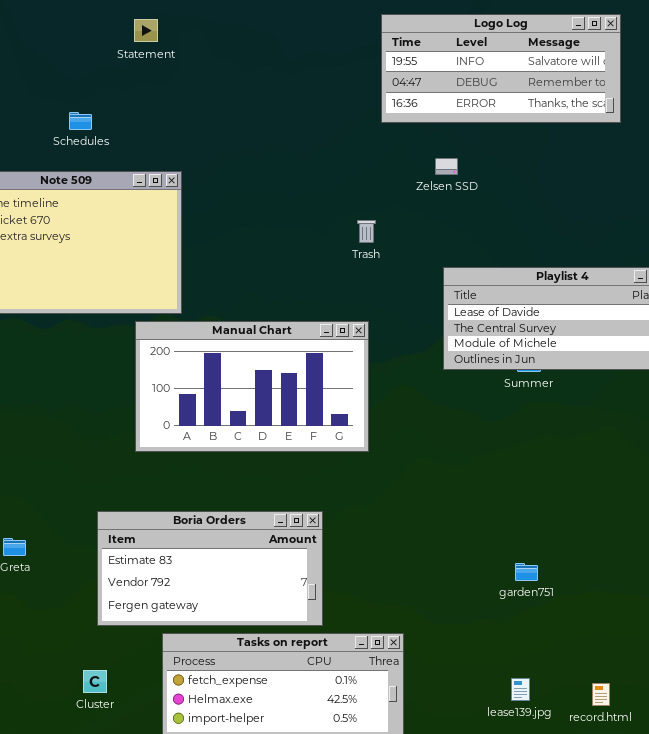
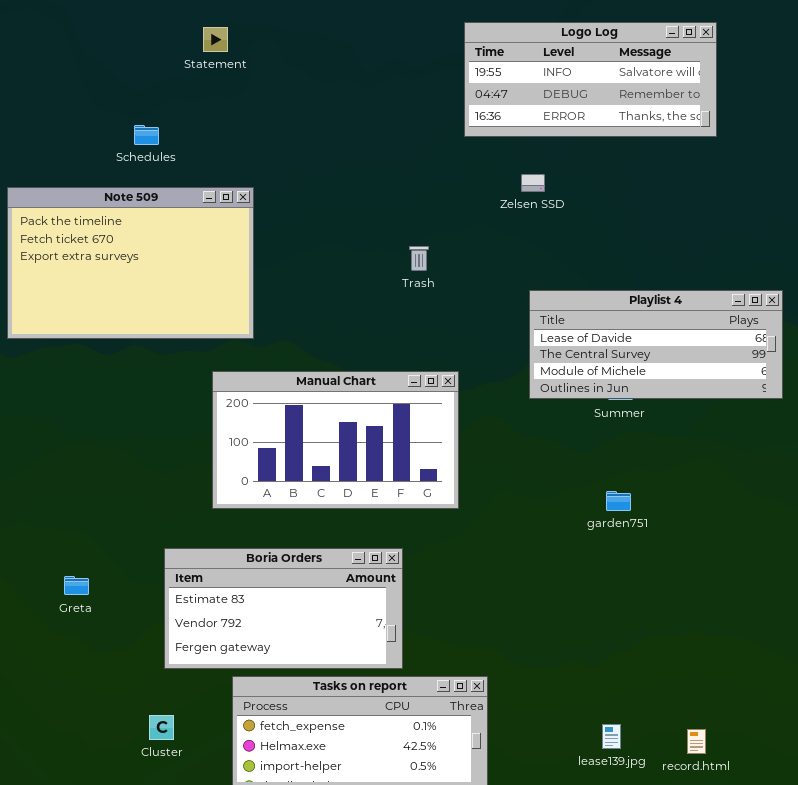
Trash: [357,220,376,243] -> [409,246,429,271], moved
Manual Chart: [135,321,369,452] -> [212,371,459,509], moved
garden751: [515,563,538,581] -> [606,491,631,511], moved

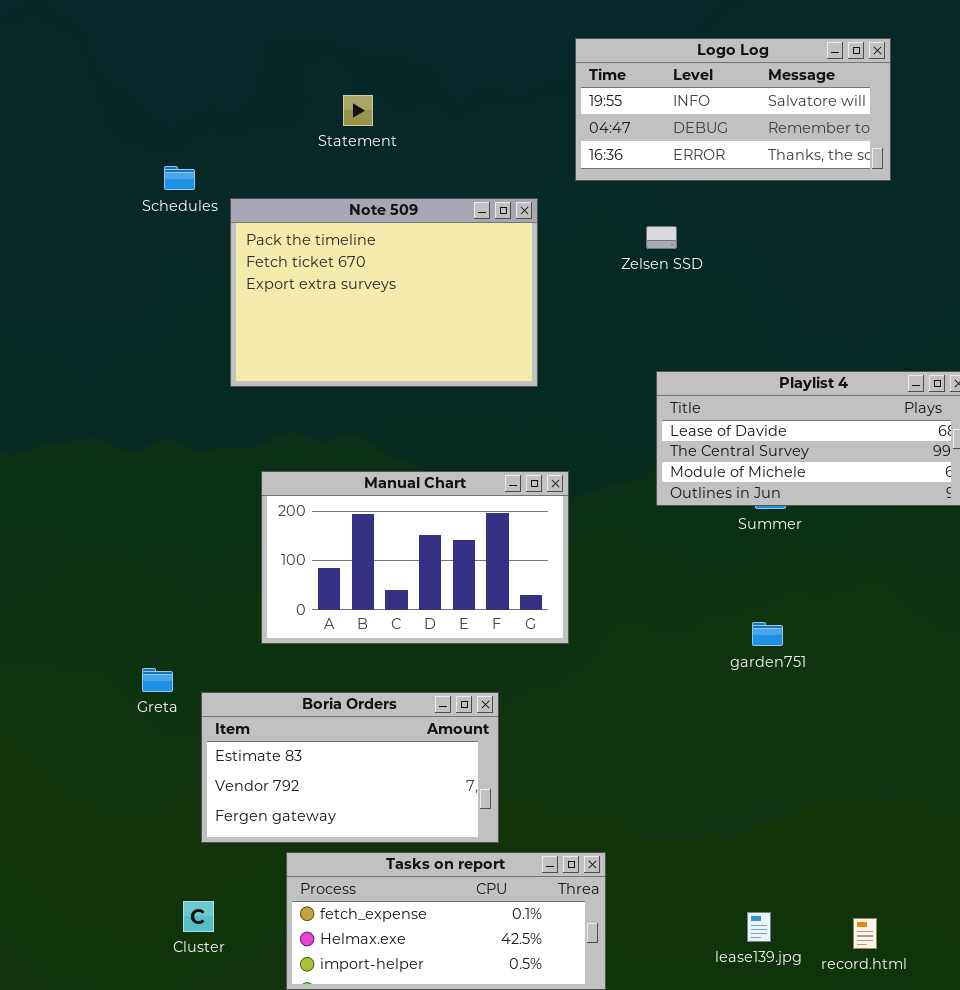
Statement: [203,27,228,52] -> [343,95,373,126], moved
Note 509: [7,187,254,339] -> [230,198,538,387], moved
Greta: [64,576,89,595] -> [142,668,173,692], moved

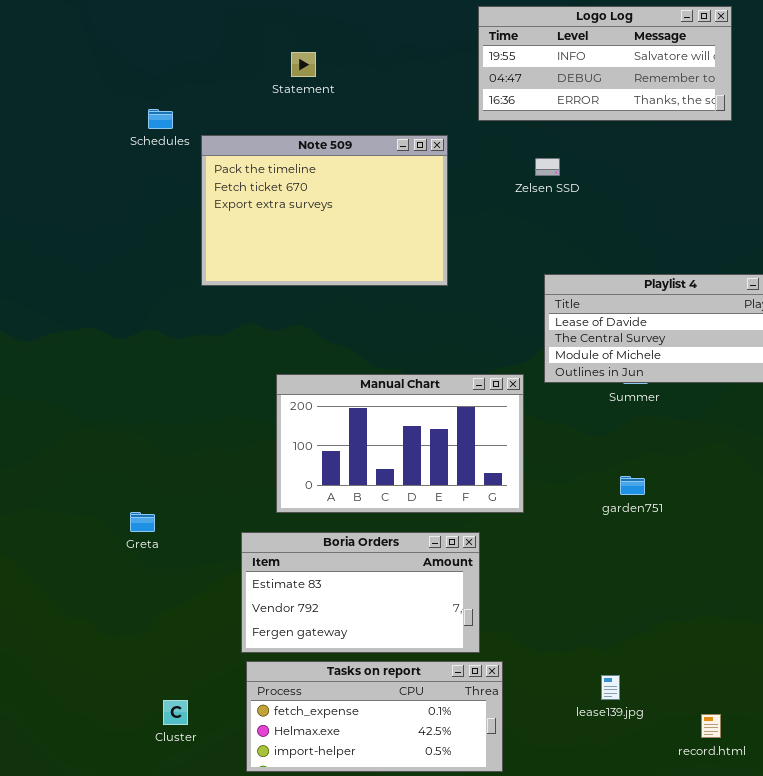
Manual Chart: [261,471,569,644] -> [276,374,524,513], moved
Boria Orders: [201,692,499,843] -> [241,532,480,653], moved
lease139.jpg: [747,912,771,942] -> [601,675,620,700], moved

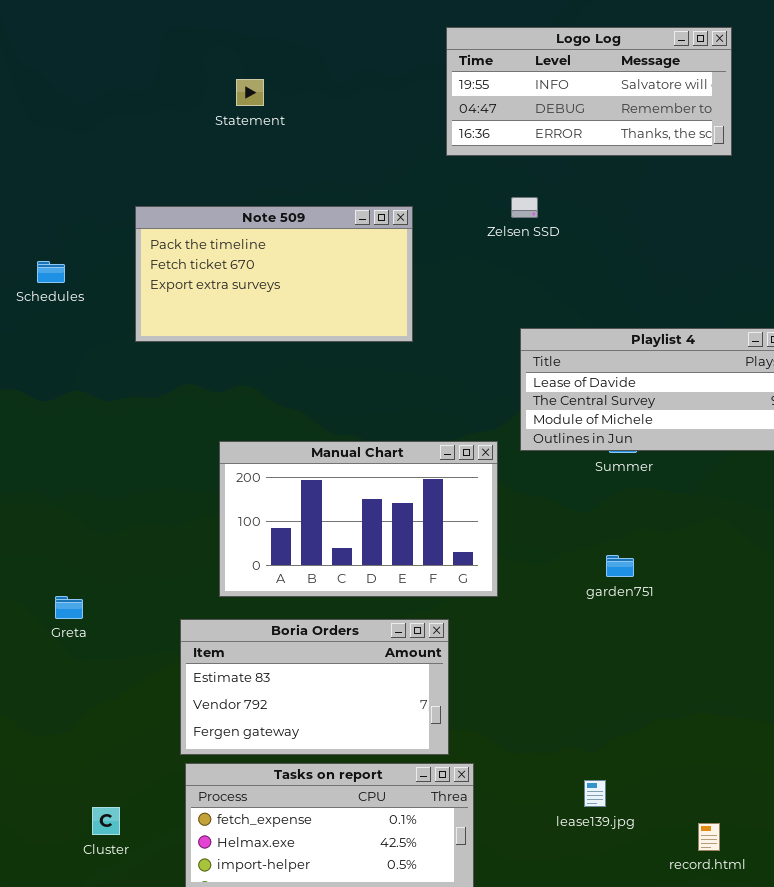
Schedules: [148,109,173,129] -> [37,261,65,283], moved
Note 509: [201,135,448,286] -> [135,206,413,342], resized

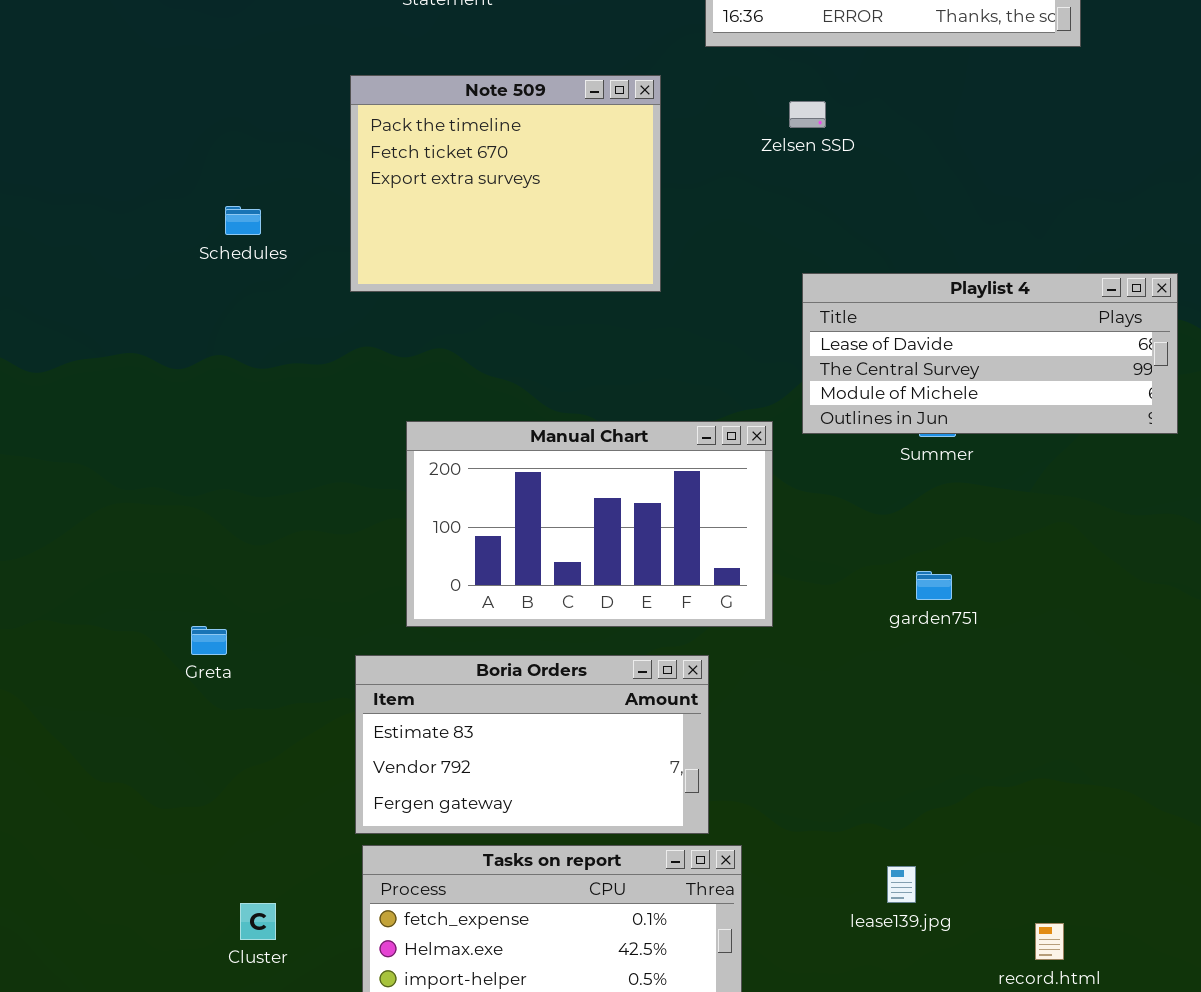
Note 509: [135,206,413,342] -> [350,75,661,292], resized
Schedules: [37,261,65,283] -> [225,206,261,235], moved

